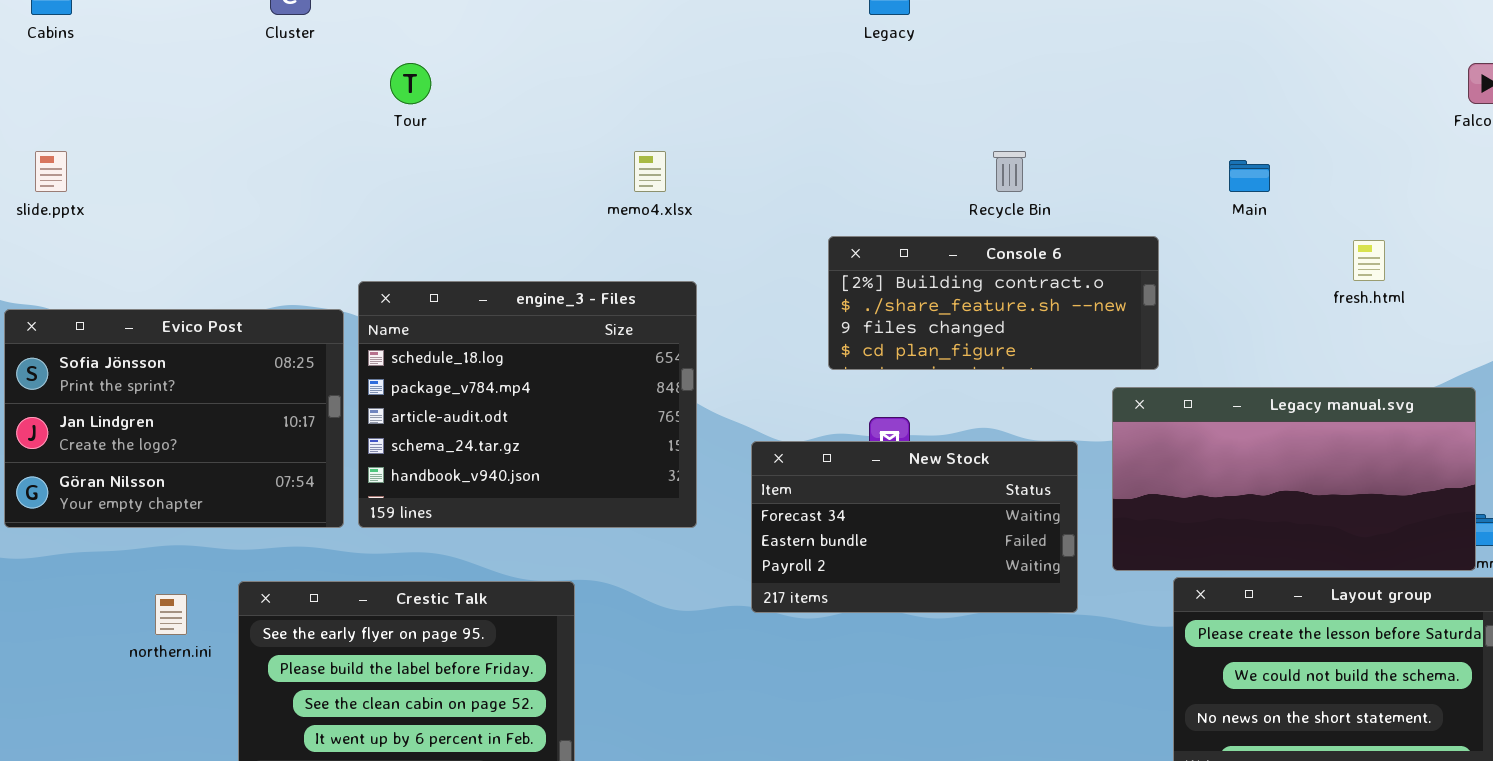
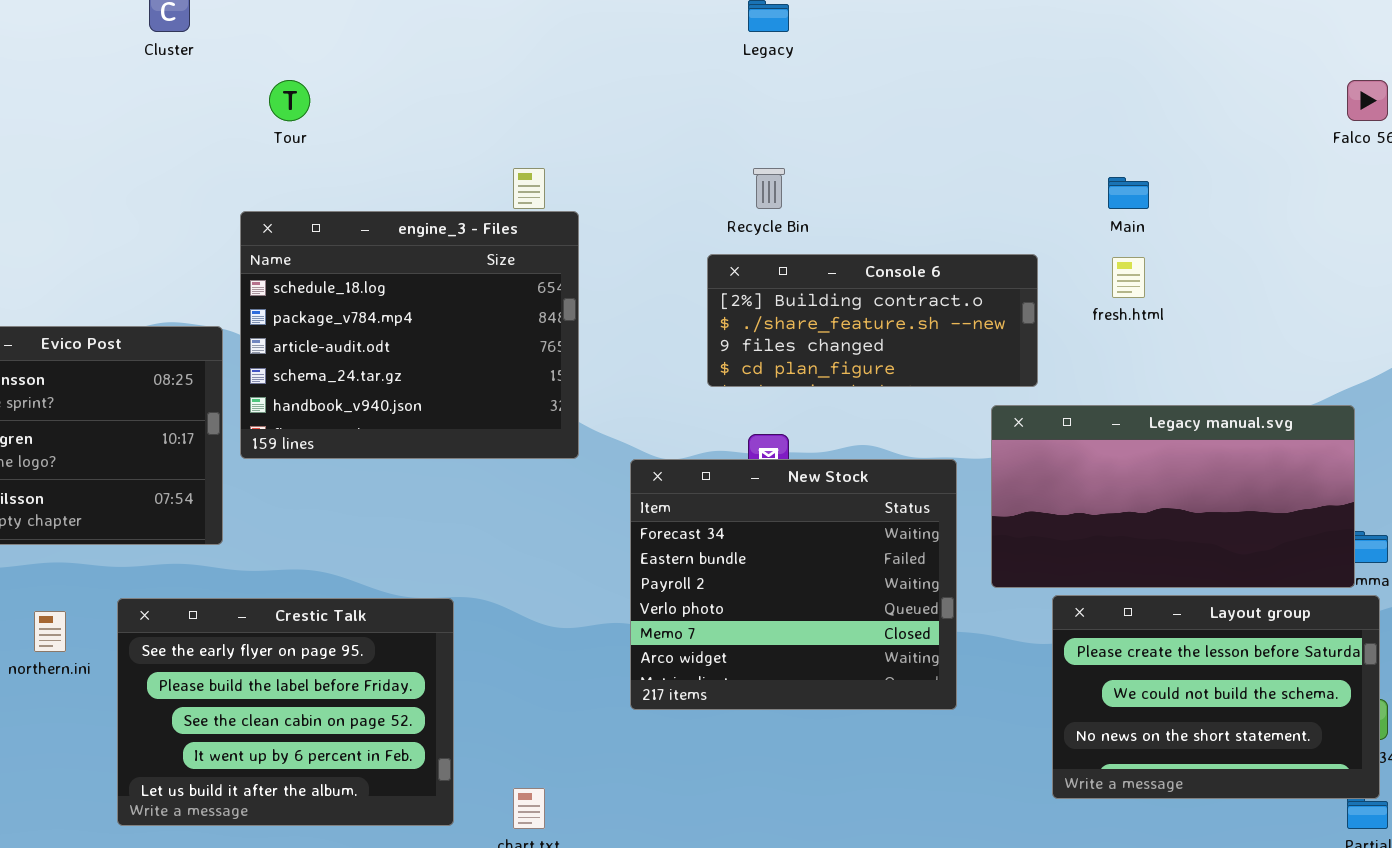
Recycle Bin: [993,151,1026,192] -> [753,168,785,209], moved
fresh.html: [1353,240,1385,281] -> [1112,257,1145,298], moved
engine_3 - Files: [358,281,697,528] -> [240,211,579,459], moved
New Stock: [751,441,1078,613] -> [630,459,957,710], resized

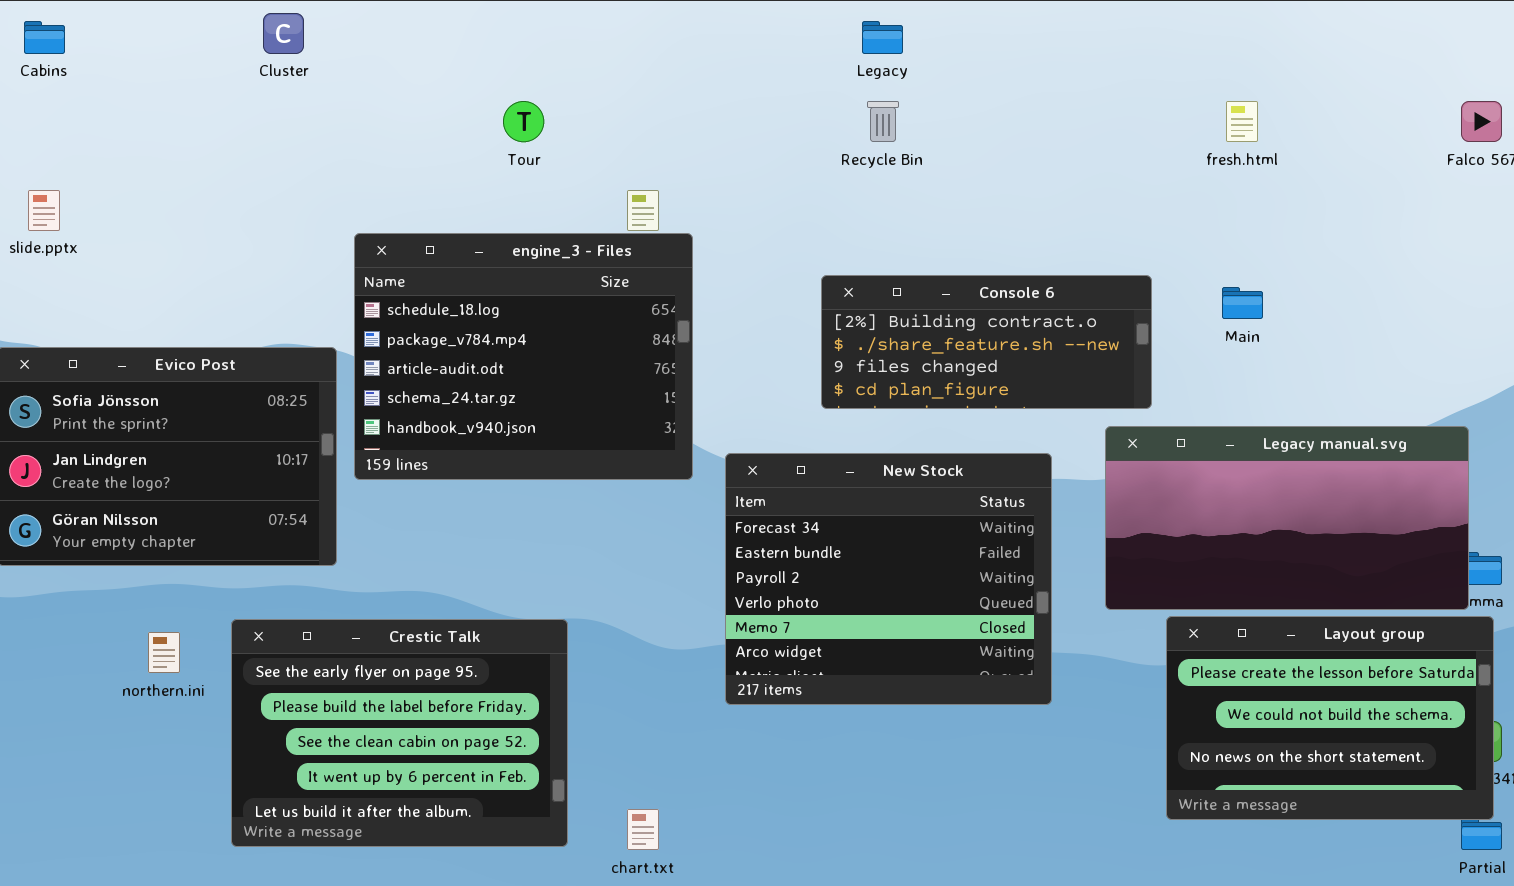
Tour: [269,80,310,121] -> [503,101,544,142], moved
Recycle Bin: [753,168,785,209] -> [867,101,899,142], moved
Main: [1108,177,1149,209] -> [1222,287,1263,319], moved
fresh.html: [1112,257,1145,298] -> [1226,101,1258,142], moved
New Stock: [630,459,957,710] -> [725,453,1052,705], moved

